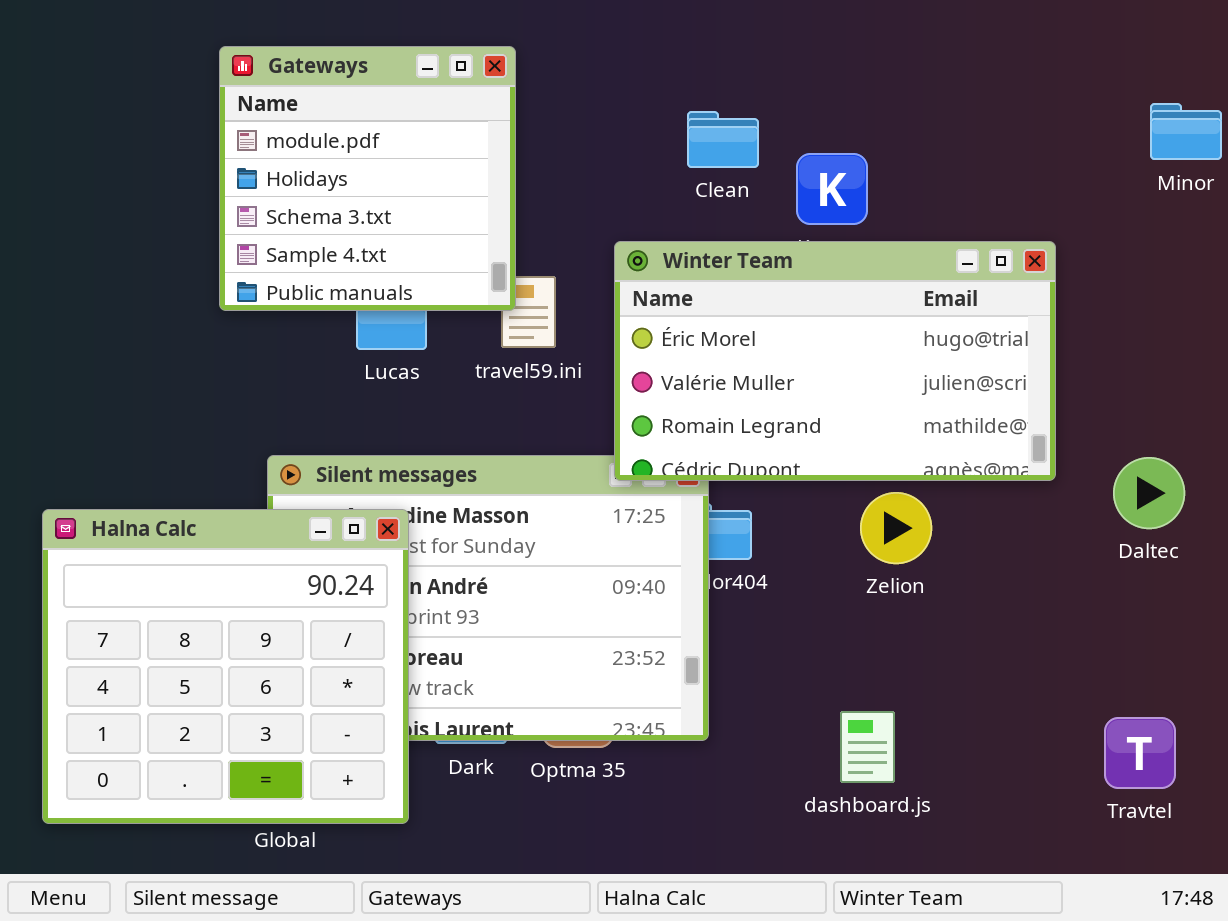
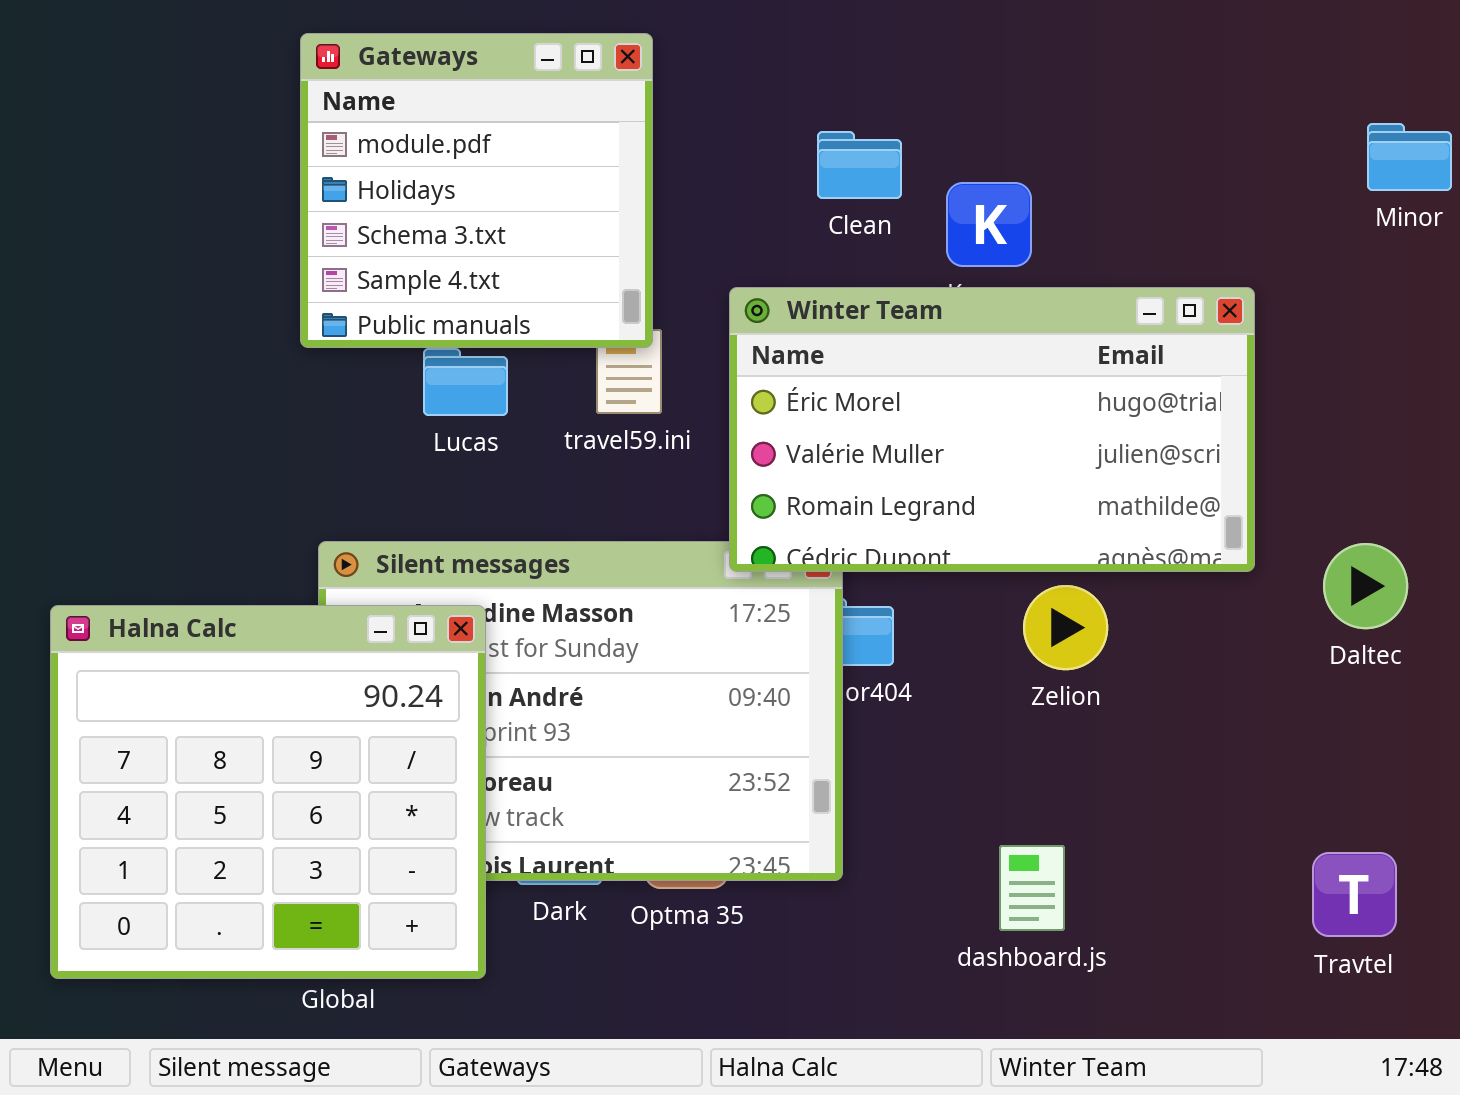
Gateways: [219,46,516,311] -> [300,33,653,348], moved

